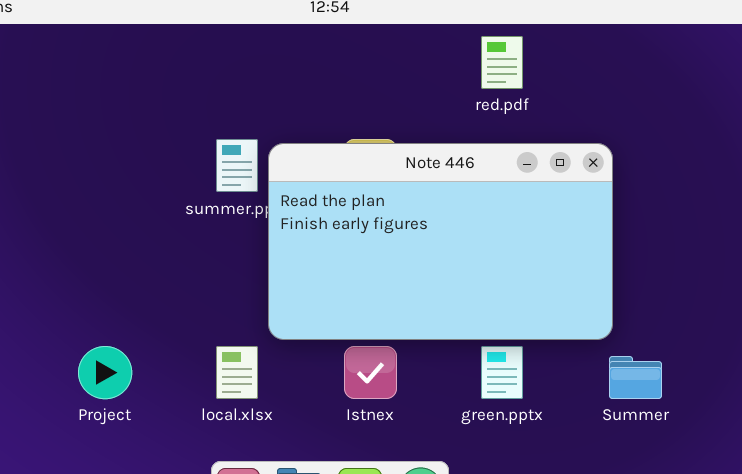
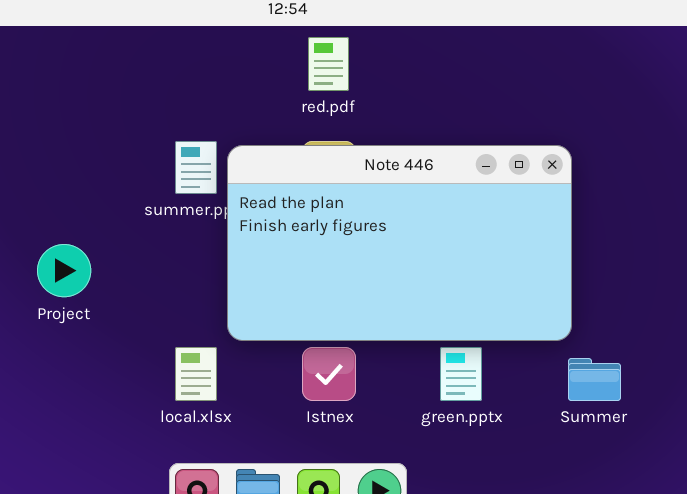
red.pdf: [481,36,523,89] -> [308,37,349,91], moved
Project: [78,346,132,399] -> [37,244,91,297], moved

